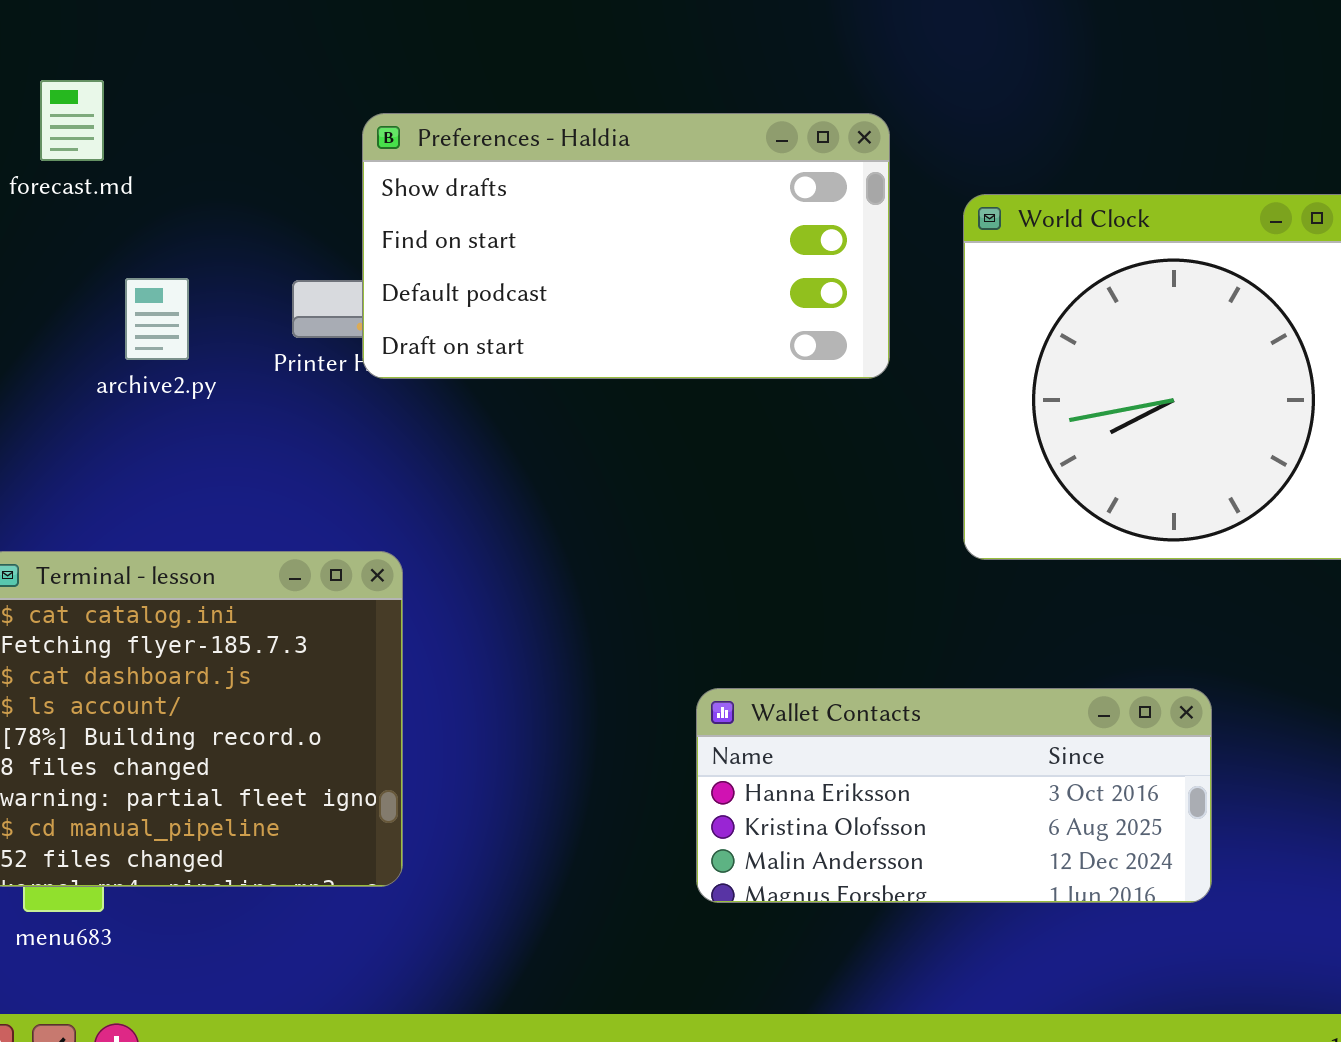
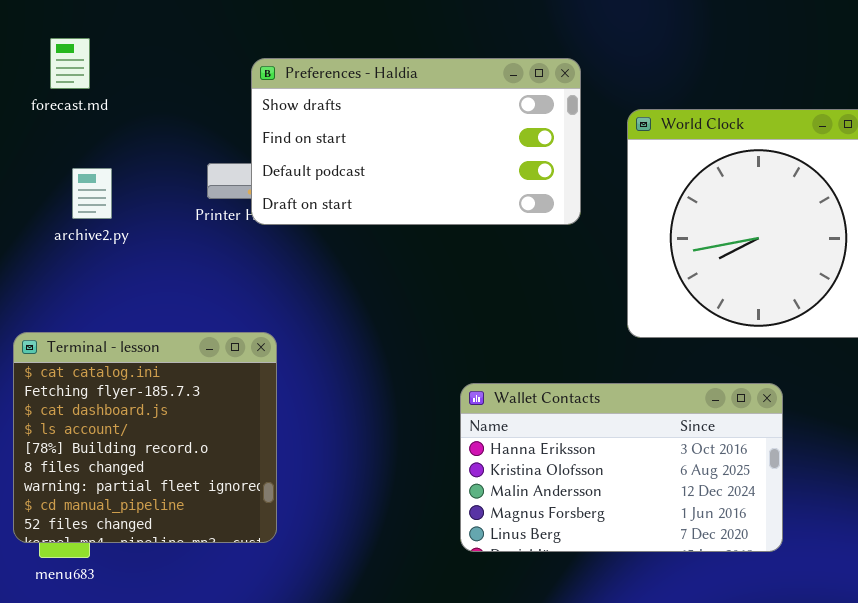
archive2.py: [125,278,189,360] -> [72,168,112,219], moved
Wallet Contacts: [696,688,1212,903] -> [460,383,783,552], resized

